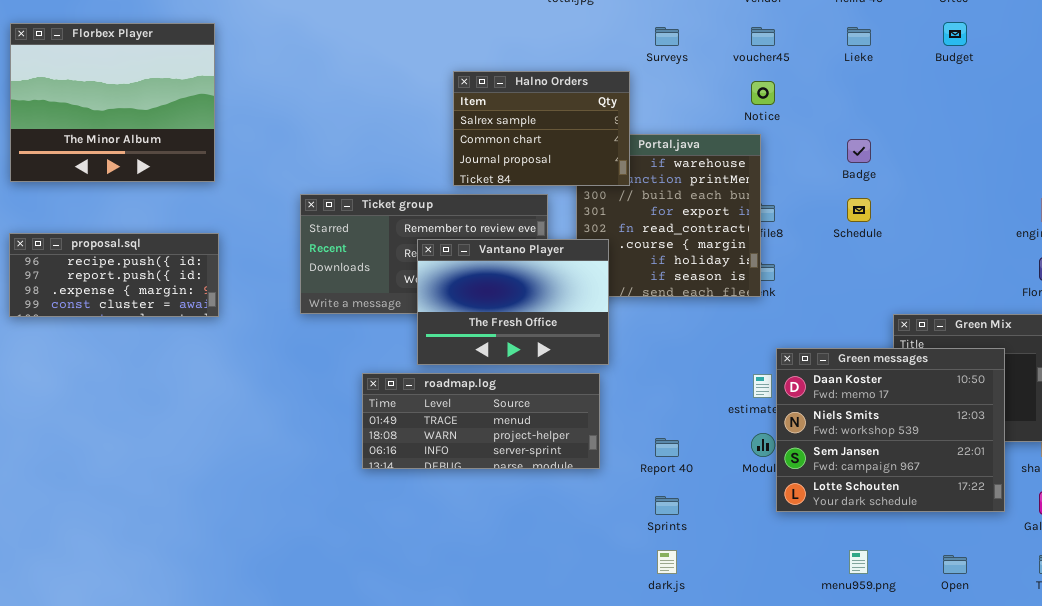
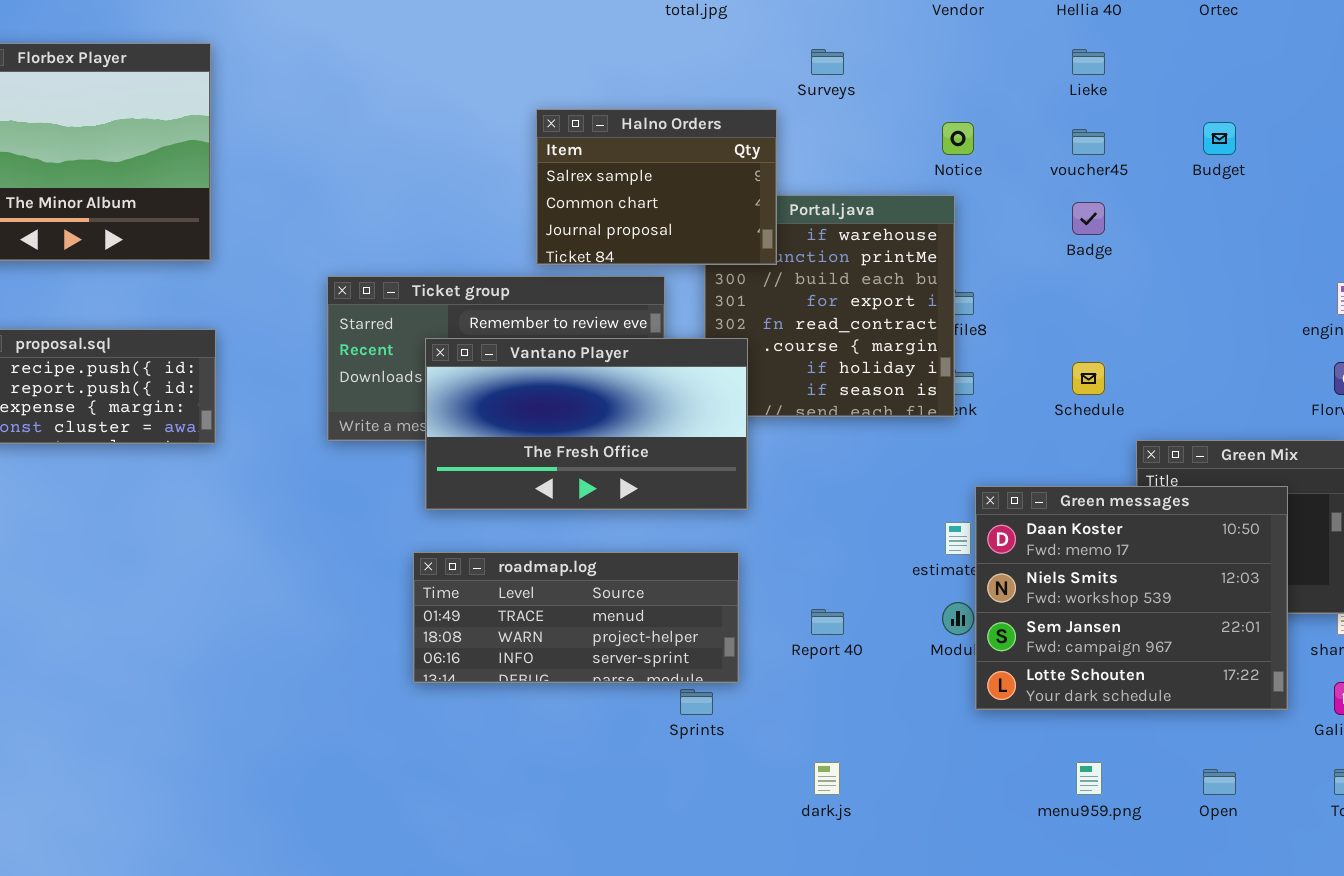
Budget: [943,22,967,46] -> [1203,122,1236,155], moved
voucher45: [751,27,775,46] -> [1072,129,1105,155], moved
Schedule: [847,198,871,222] -> [1072,362,1105,395], moved
Vantano Player: [417,239,609,365] -> [425,338,748,510], resized
roadmap.log: [362,373,600,469] -> [413,552,739,683], moved
Sprints: [655,496,679,515] -> [680,689,713,715], moved

